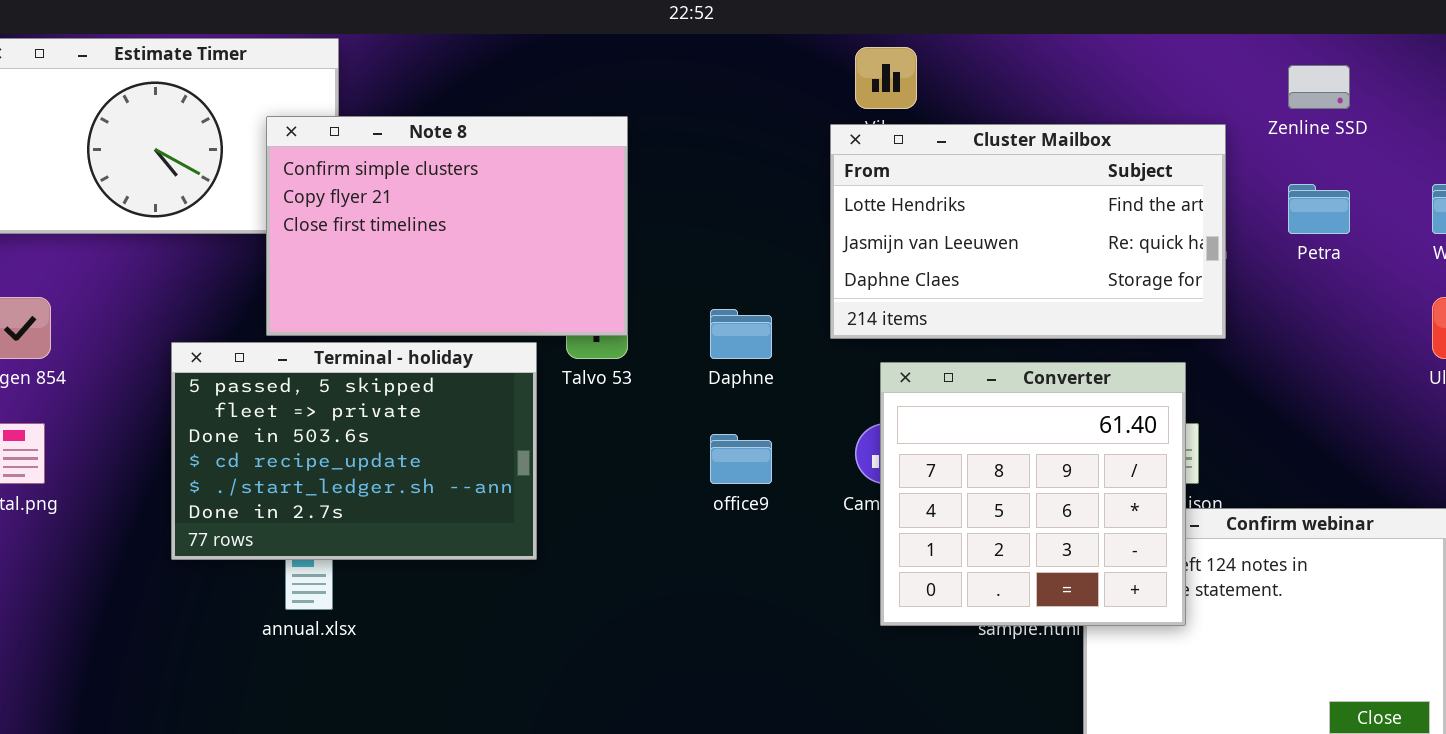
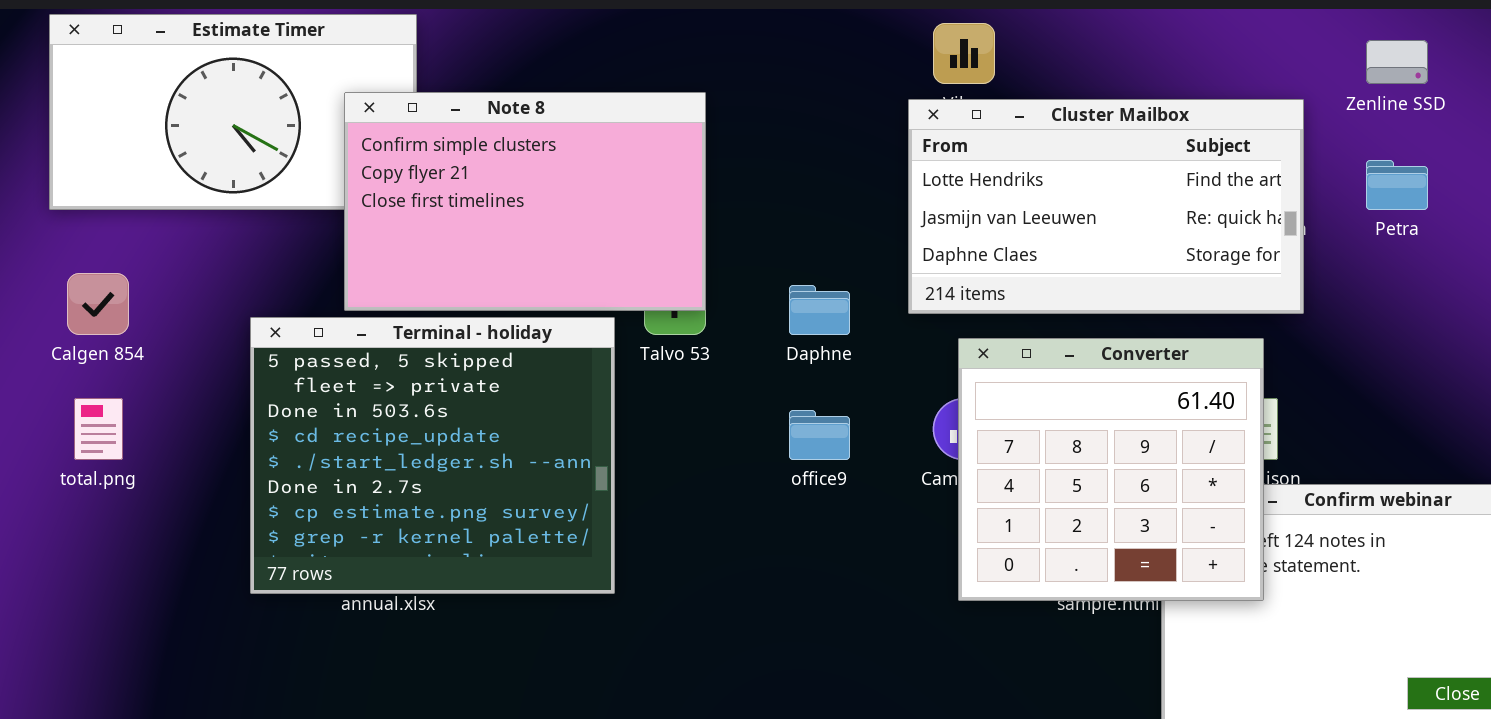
Terminal - holiday: [171,342,537,560] -> [250,317,615,594], resized

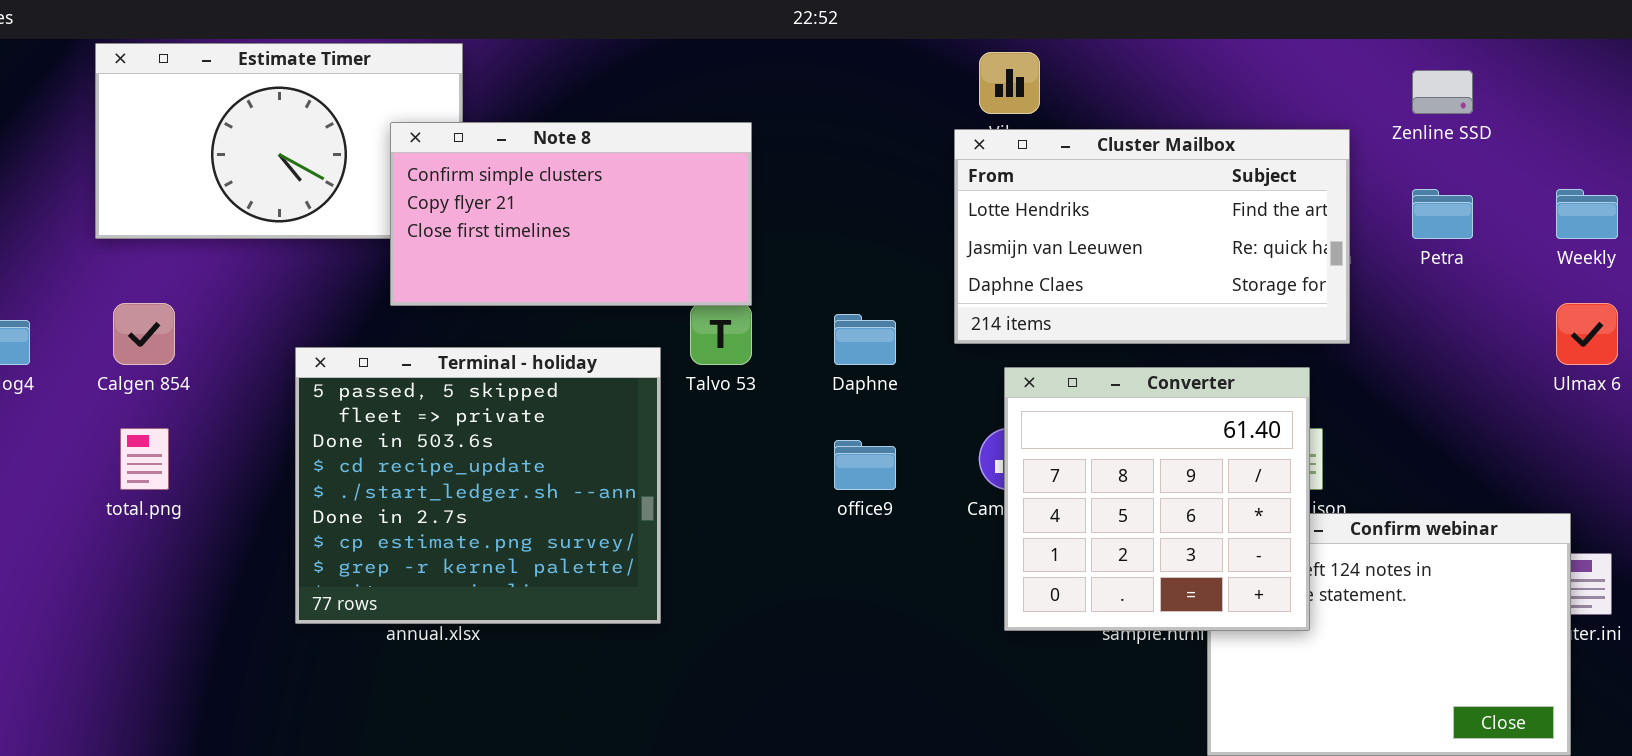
Note 8: [344,92,706,311] -> [390,122,752,306], resized

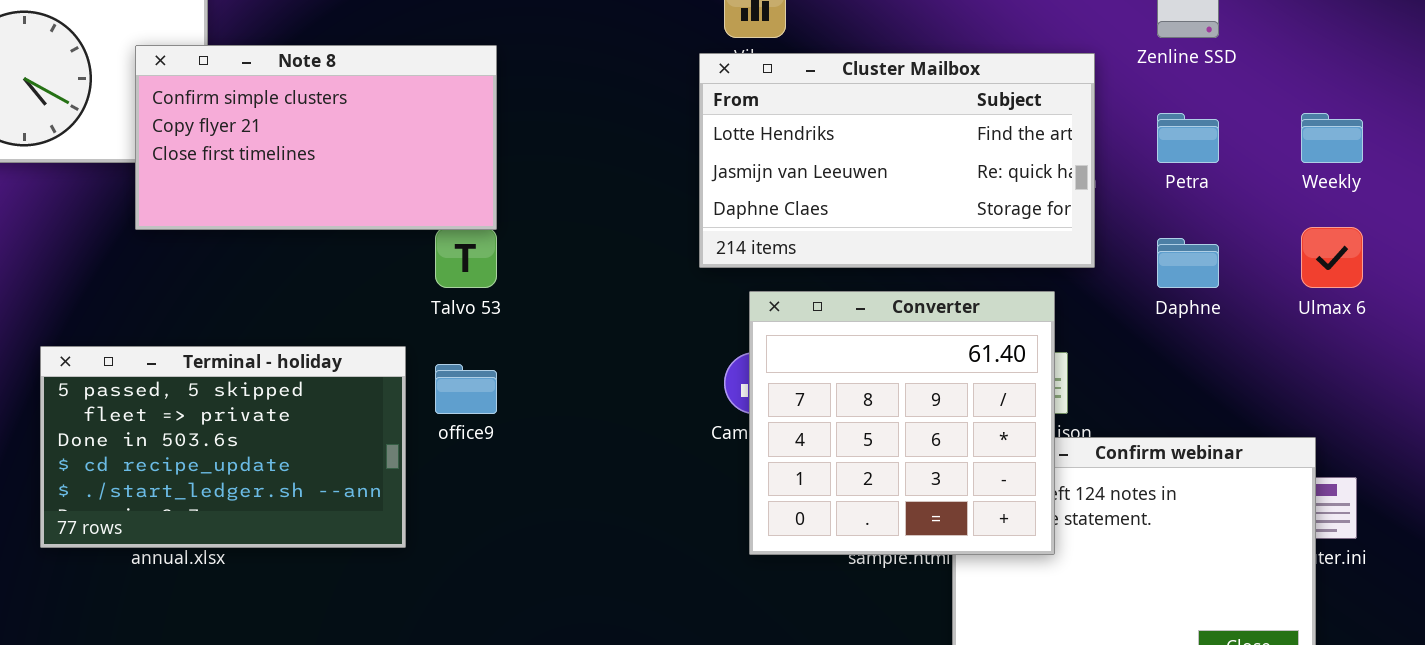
Daphne: [834,314,896,365] -> [1157,238,1219,288], moved
Terminal - holiday: [295,347,661,624] -> [40,346,406,548], resized
office9: [834,440,896,490] -> [435,364,497,414], moved

